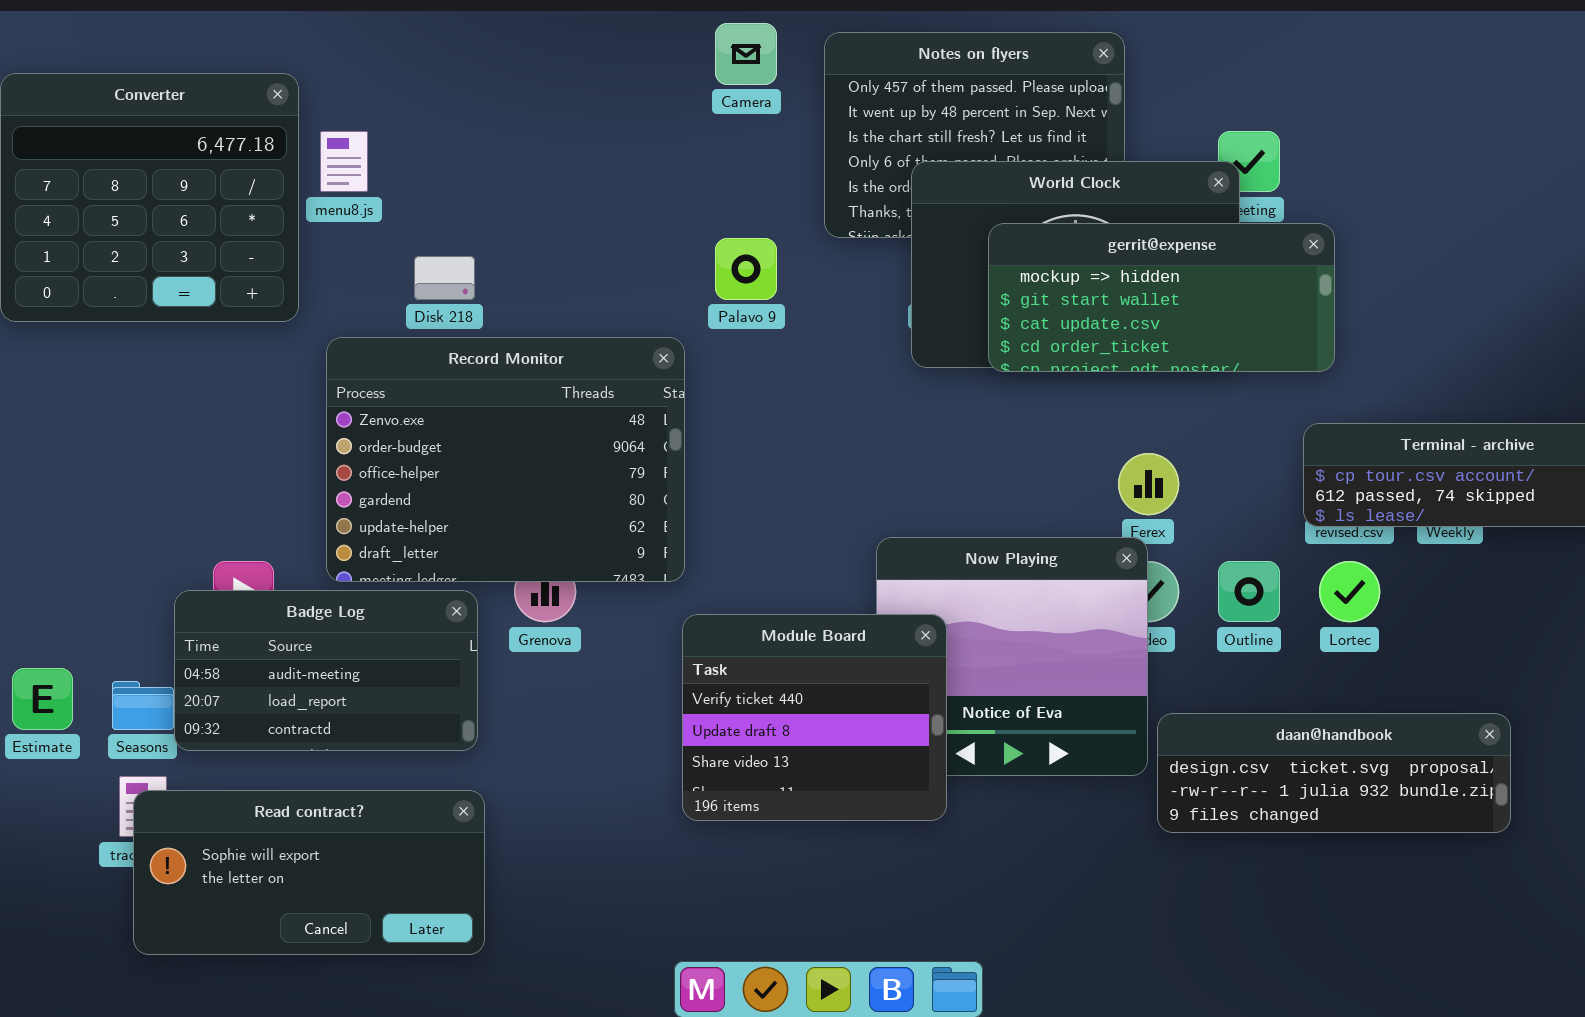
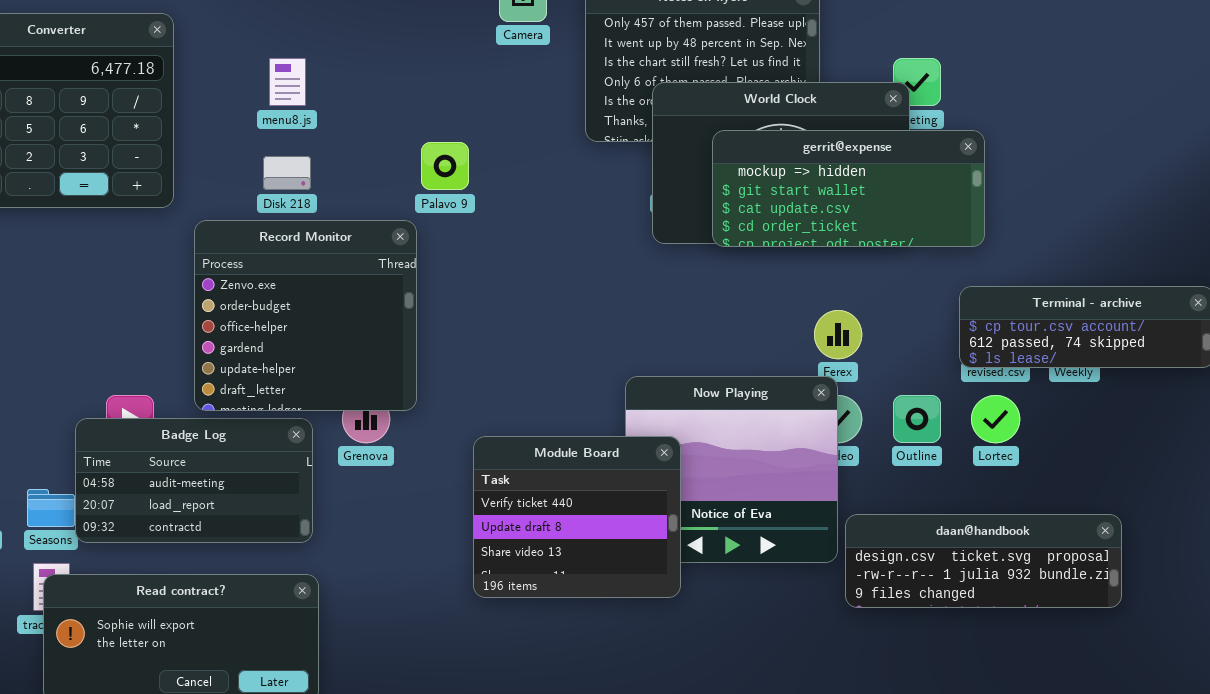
menu8.js: [320,131,368,192] -> [269,58,306,106], moved
Palavo 9: [715,238,777,300] -> [421,142,469,190], moved
Record Monitor: [326,337,685,582] -> [194,220,417,411], resized

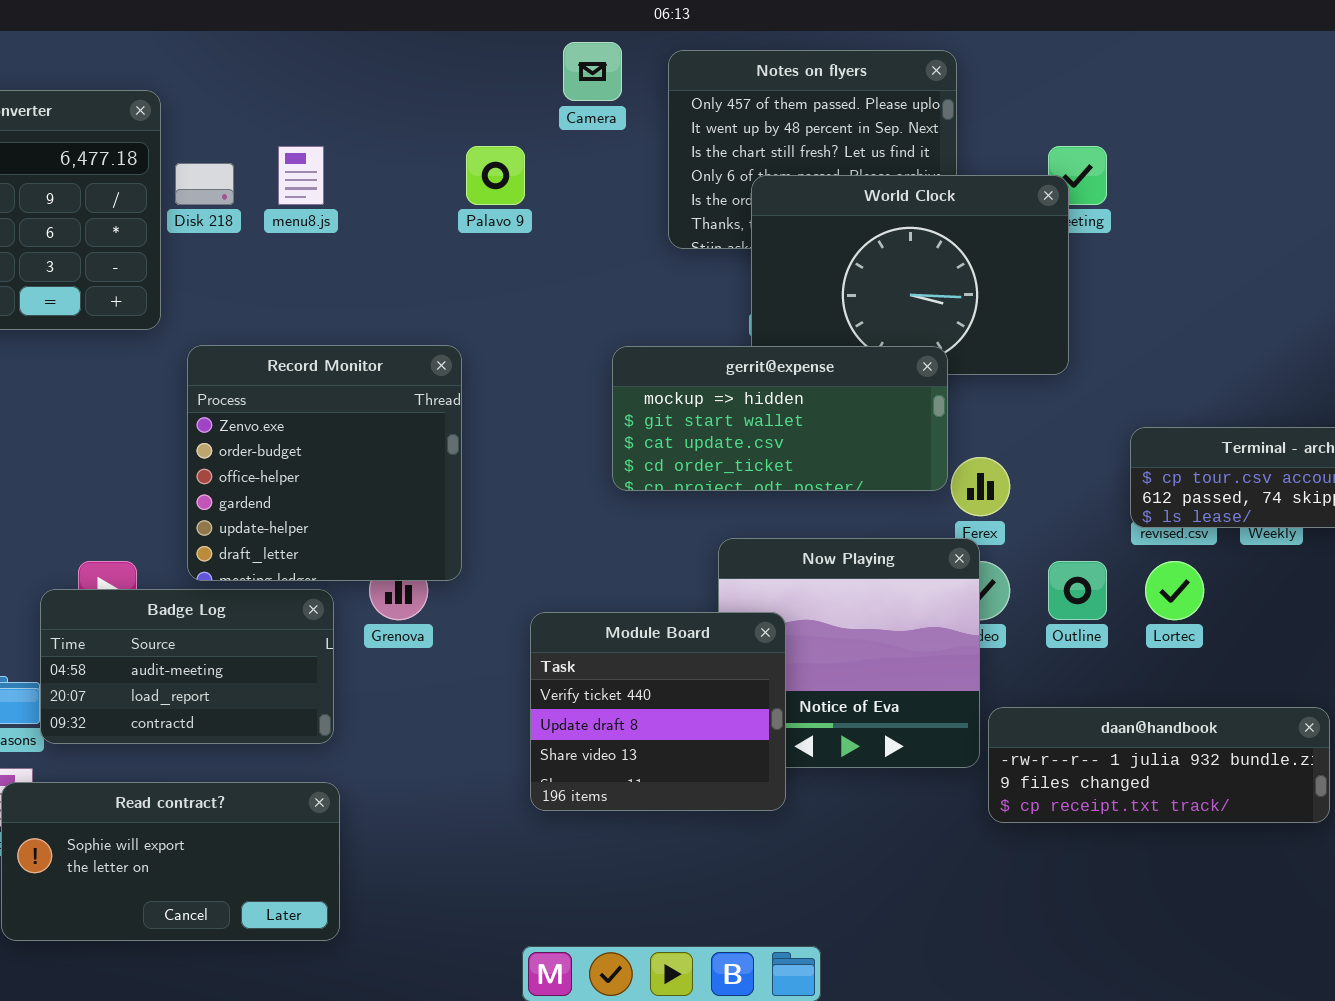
gerrit@expense: [712,130,985,247] -> [612,346,948,491], moved
Palavo 9: [421,142,469,190] -> [466,146,525,205], moved
Disk 218: [263,156,311,190] -> [175,163,234,205], moved
daan@handbook: [845,514,1122,608] -> [988,707,1330,823], scrolled down 1 row

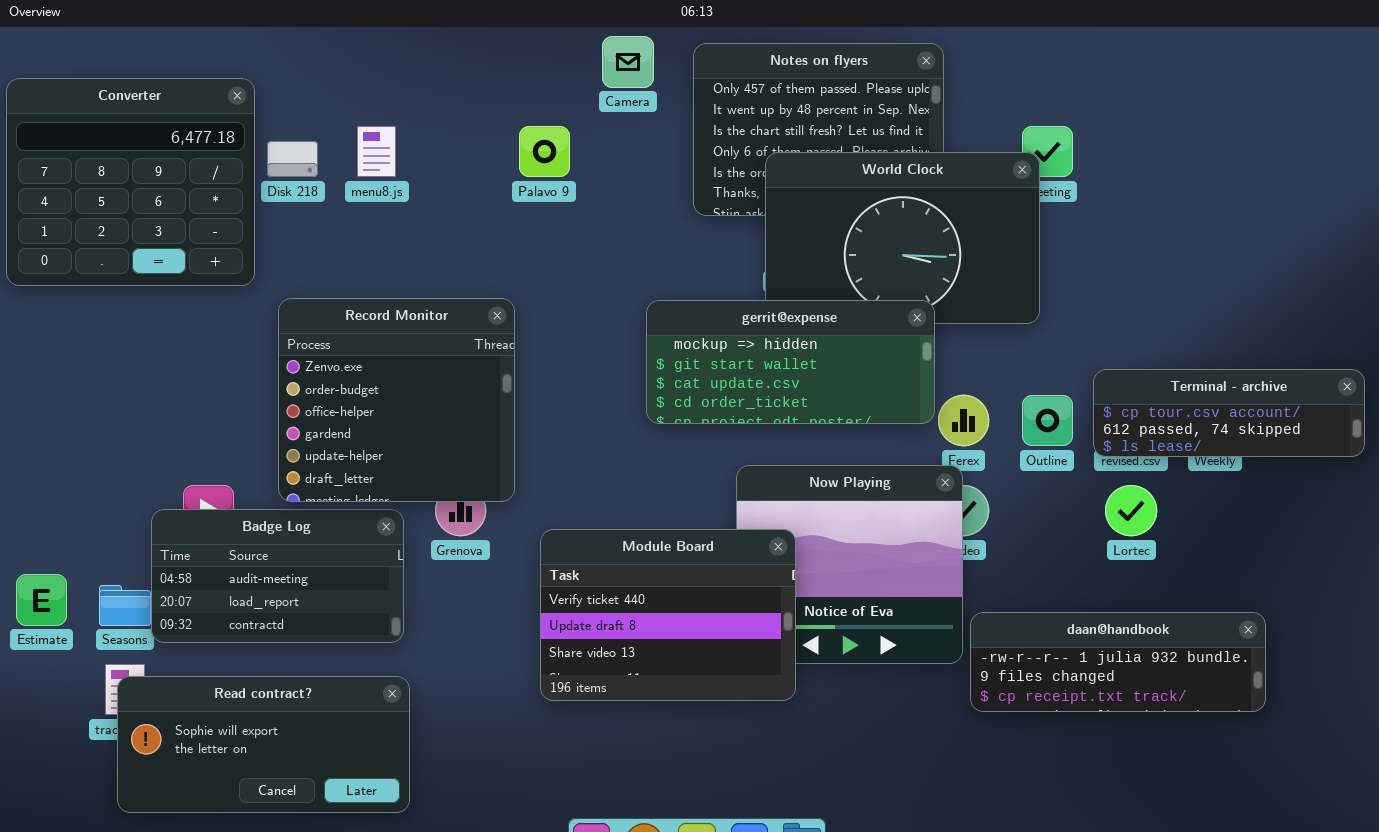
Outline: [1048,561,1107,620] -> [1022,395,1073,446], moved
Module Board: [530,612,786,811] -> [540,529,796,701], resized

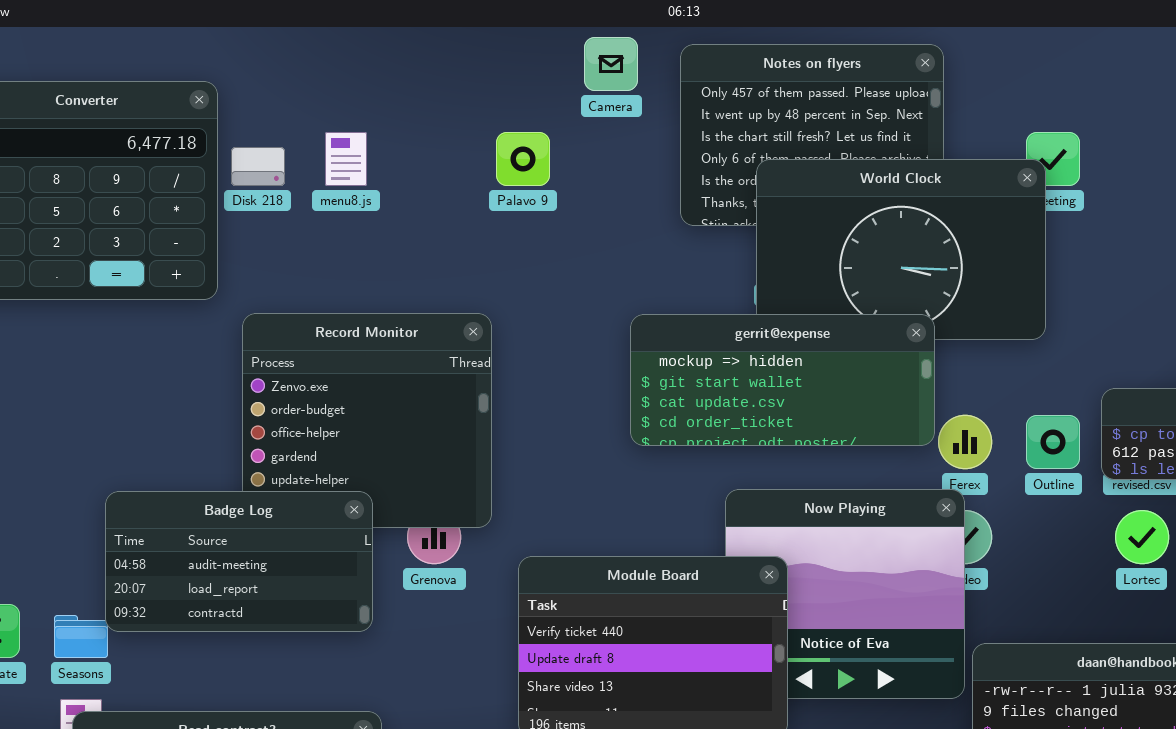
Badge Log: [151,509,404,643] -> [105,491,373,632], moved

